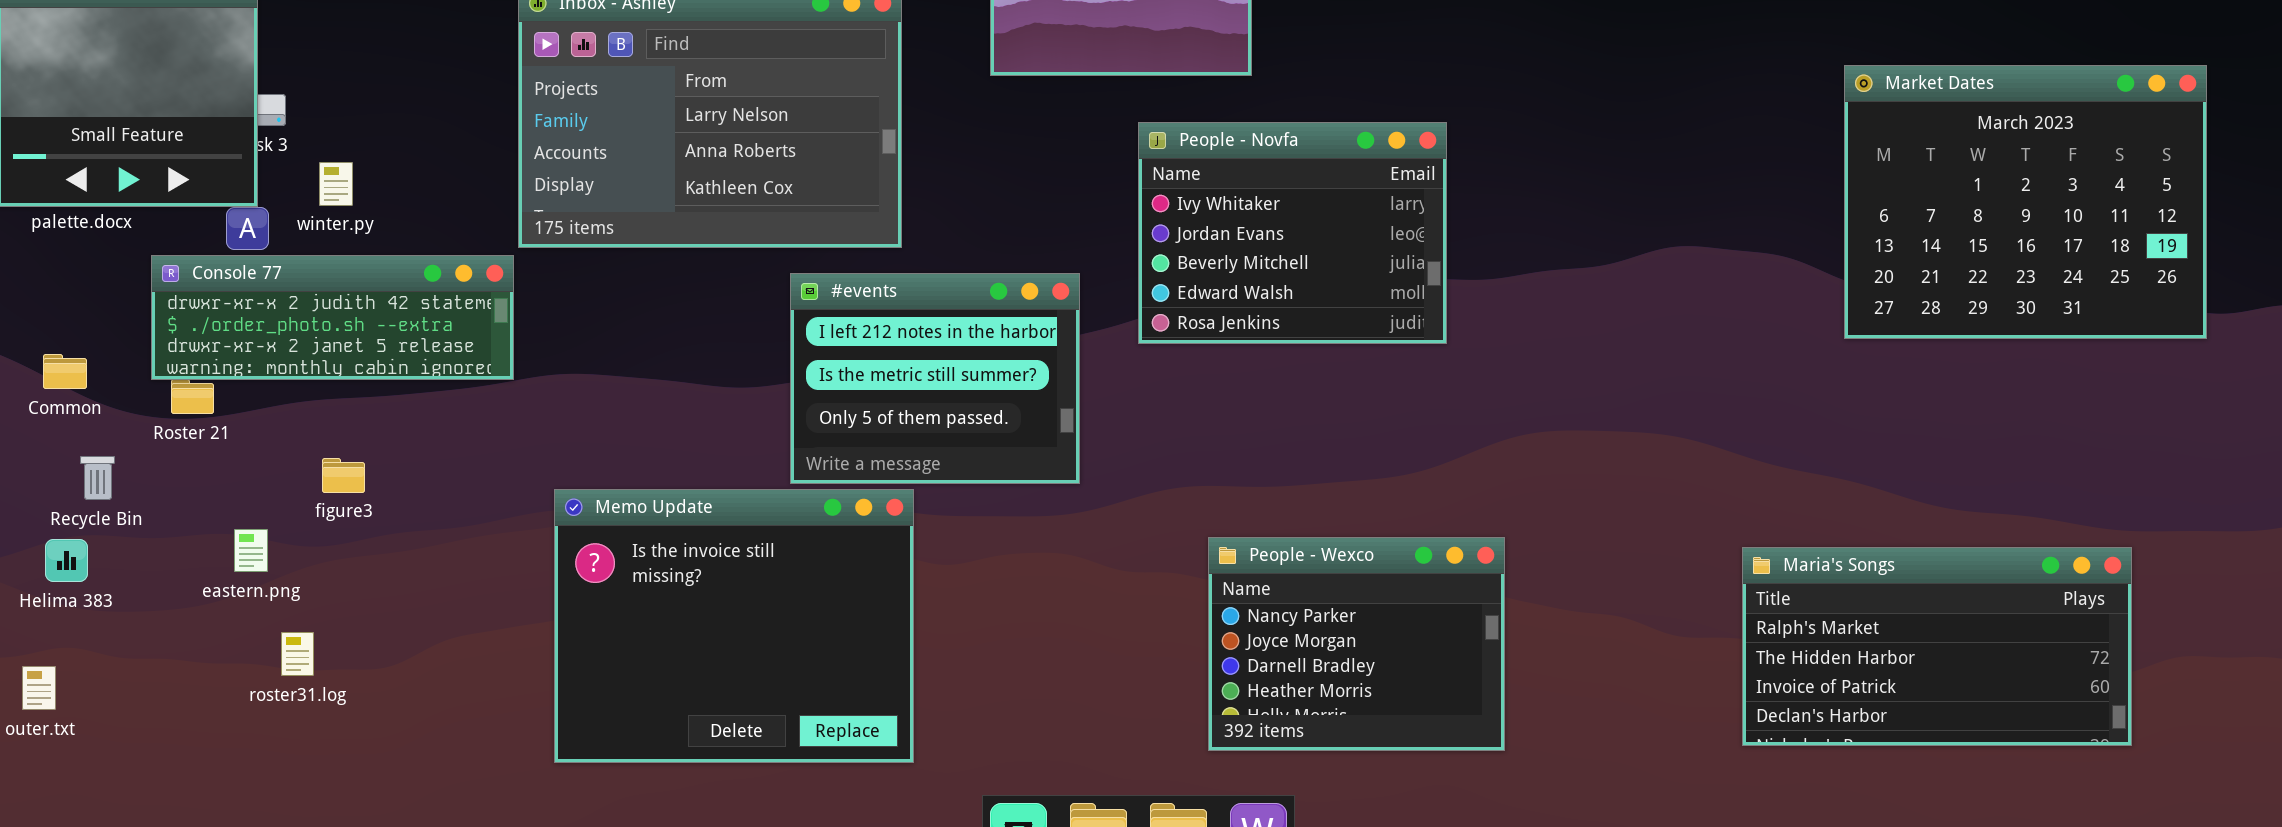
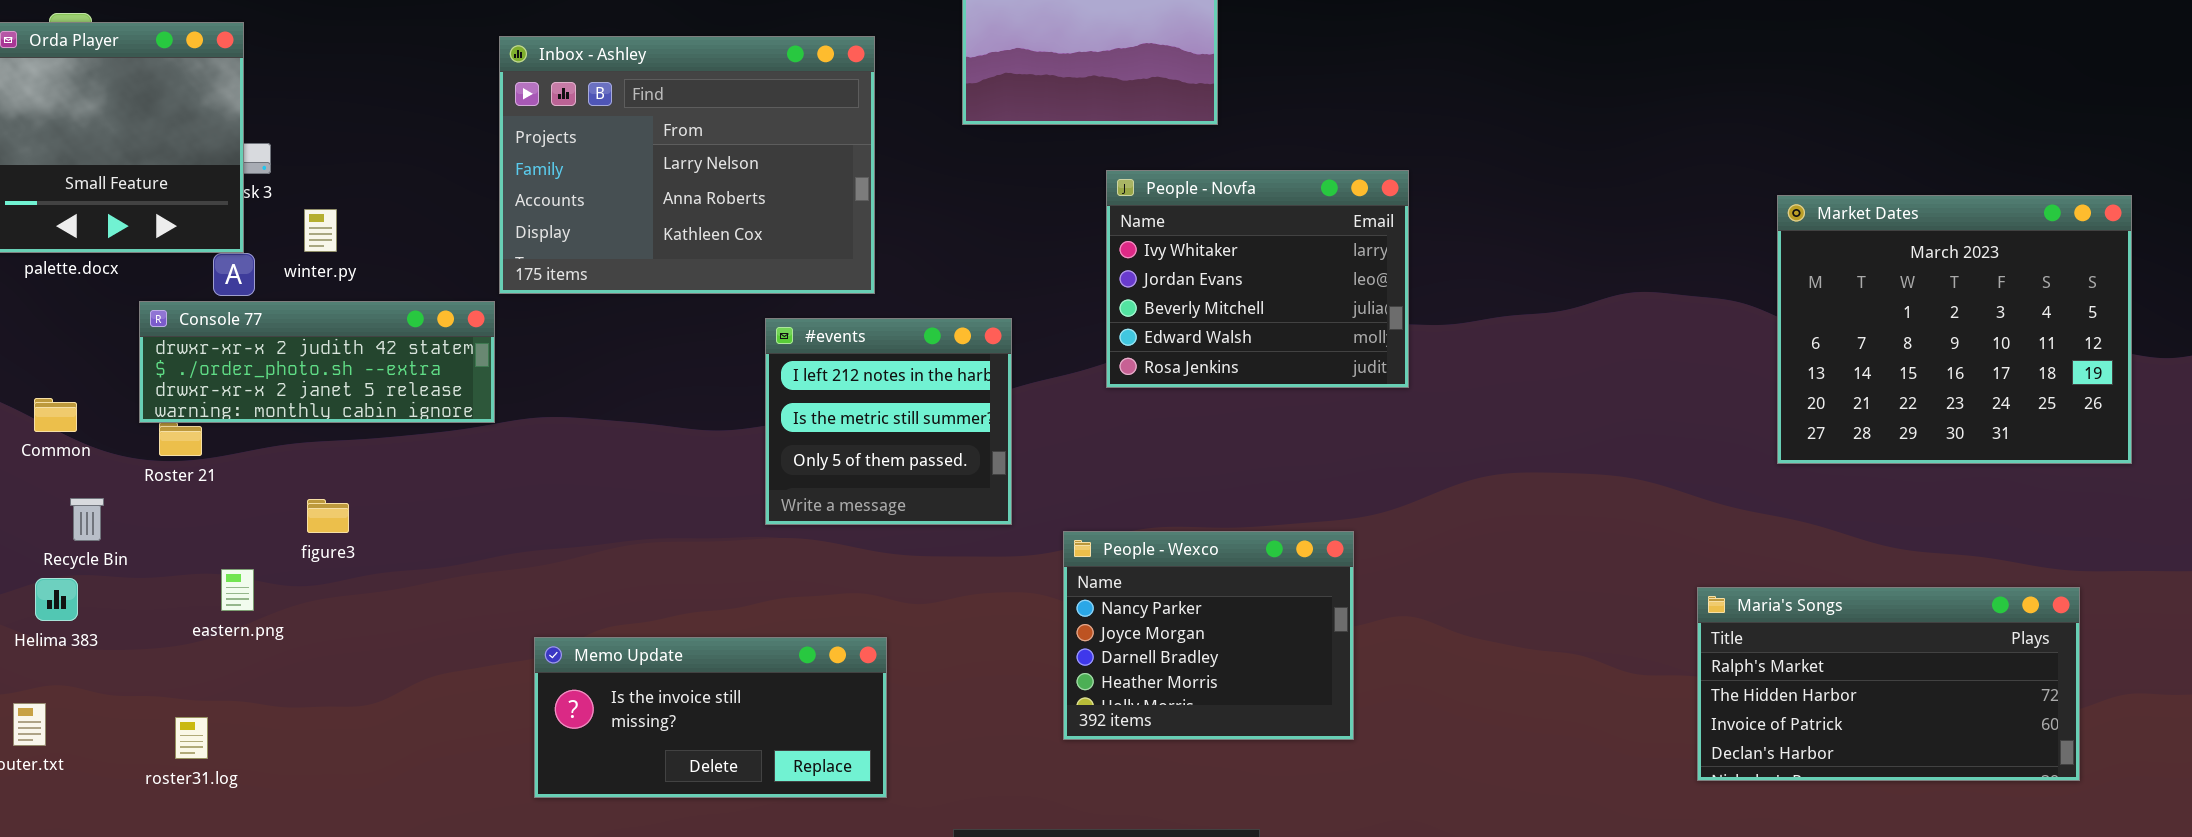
Market Dates: [1844,65,2207,339] -> [1777,195,2132,464], moved
#events: [790,273,1080,484] -> [765,318,1012,525], resized
Memo Update: [554,489,914,763] -> [534,637,887,798], resized
People - Wexco: [1208,537,1505,751] -> [1063,531,1354,740], moved
roster31.log: [281,632,314,676] -> [175,717,208,759], moved

